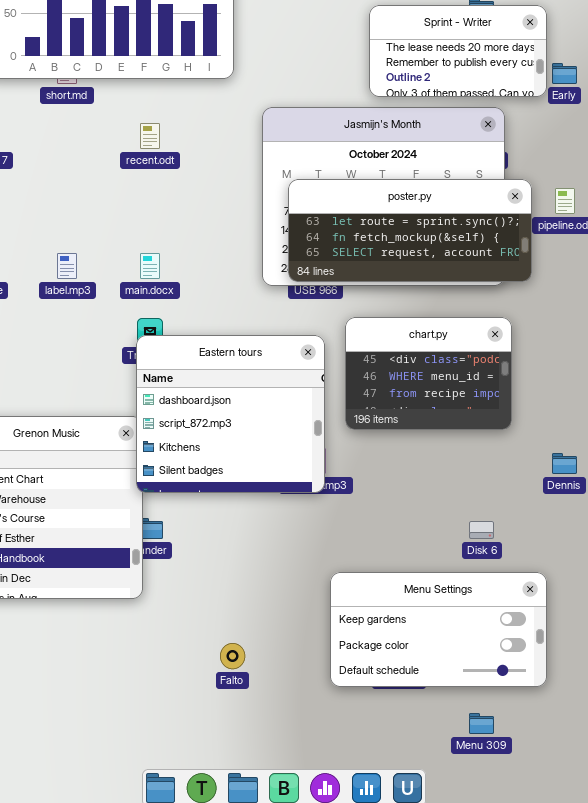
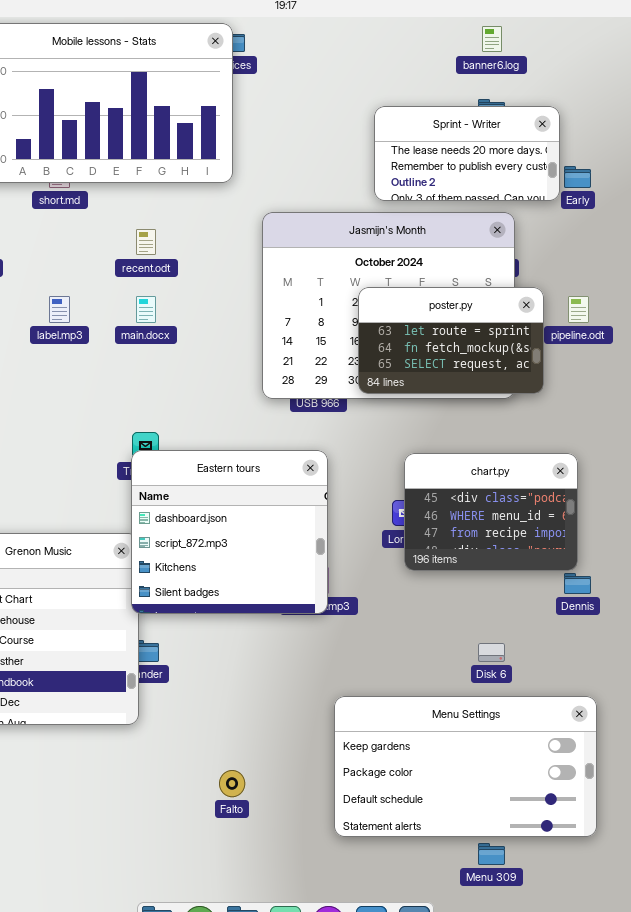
poster.py: [288,179,532,282] -> [358,287,544,394], resized
label.mp3: [57,253,77,279] -> [49,296,70,323], moved
main.docx: [140,253,160,279] -> [136,296,156,323], moved
chart.py: [345,317,512,430] -> [404,453,578,571], moved
Menu Settings: [330,572,547,687] -> [334,696,597,837], resized

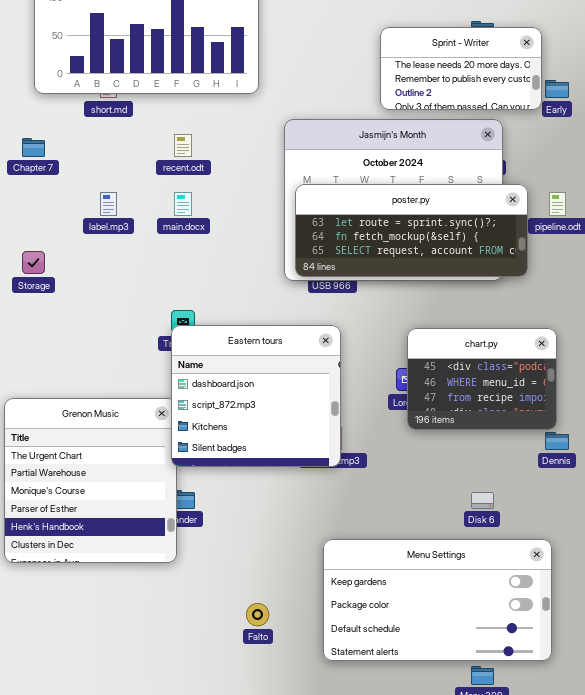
poster.py: [358,287,544,394] -> [295,184,528,277], resized
Menu Settings: [334,696,597,837] -> [323,539,552,661], moved

